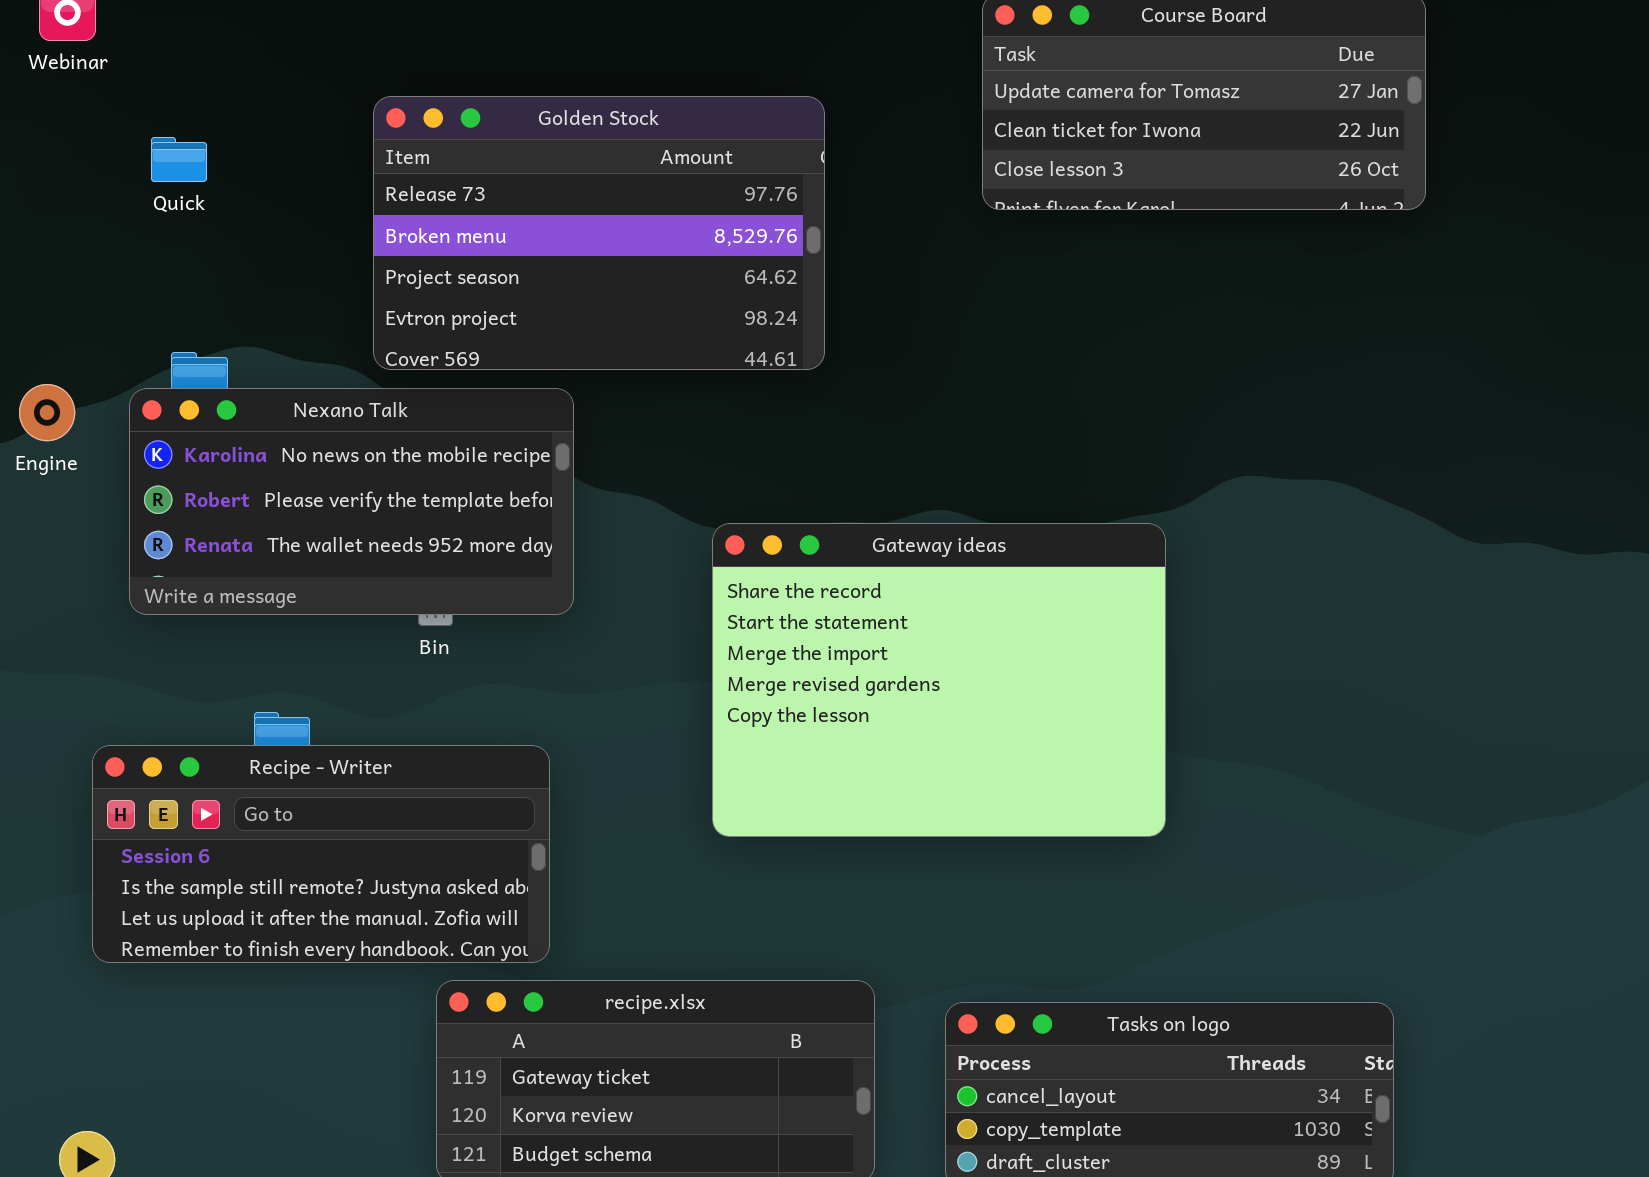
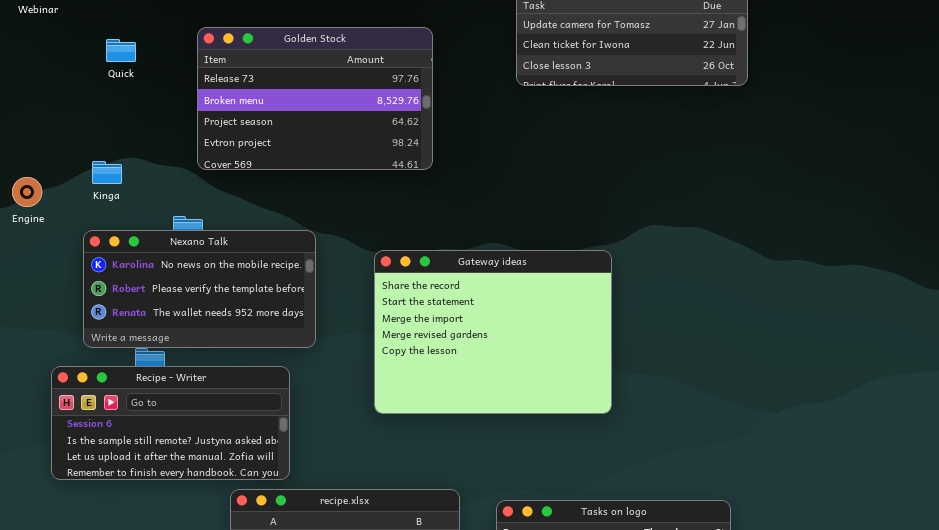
Quick: [151,137,207,182] -> [106,39,136,62], moved
Nexano Talk: [129,388,574,615] -> [83,230,316,348], moved

